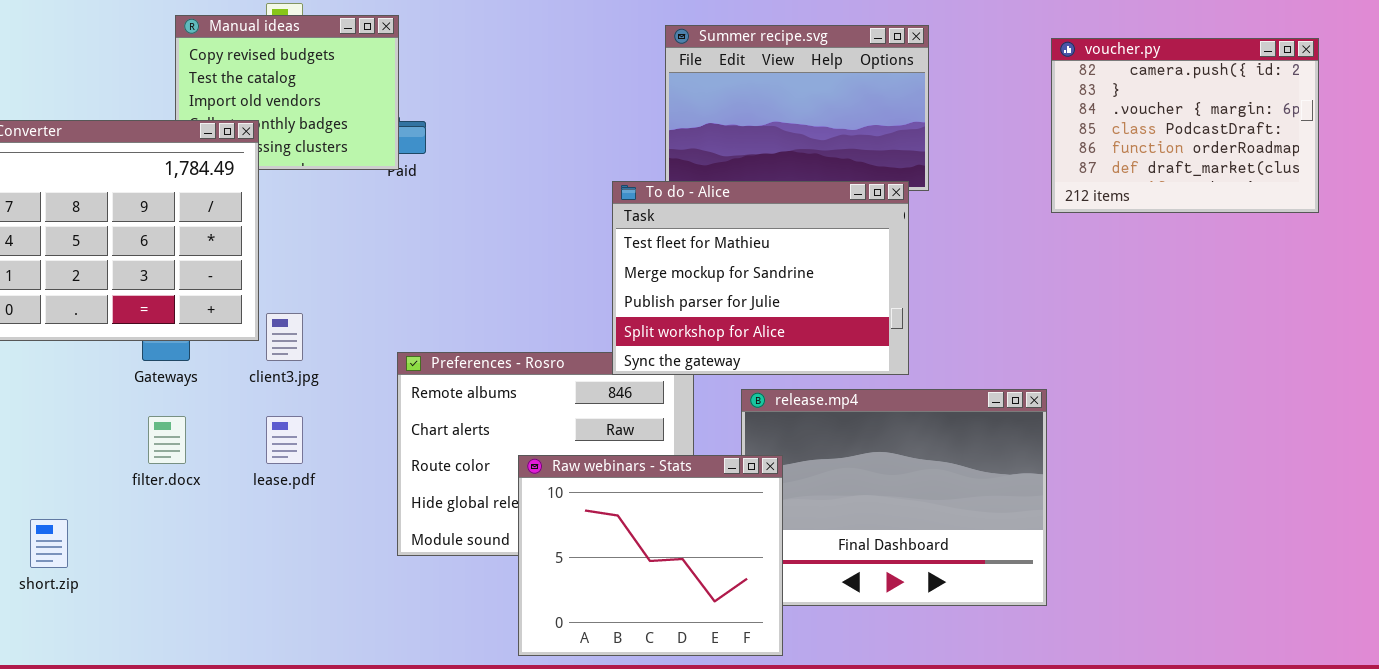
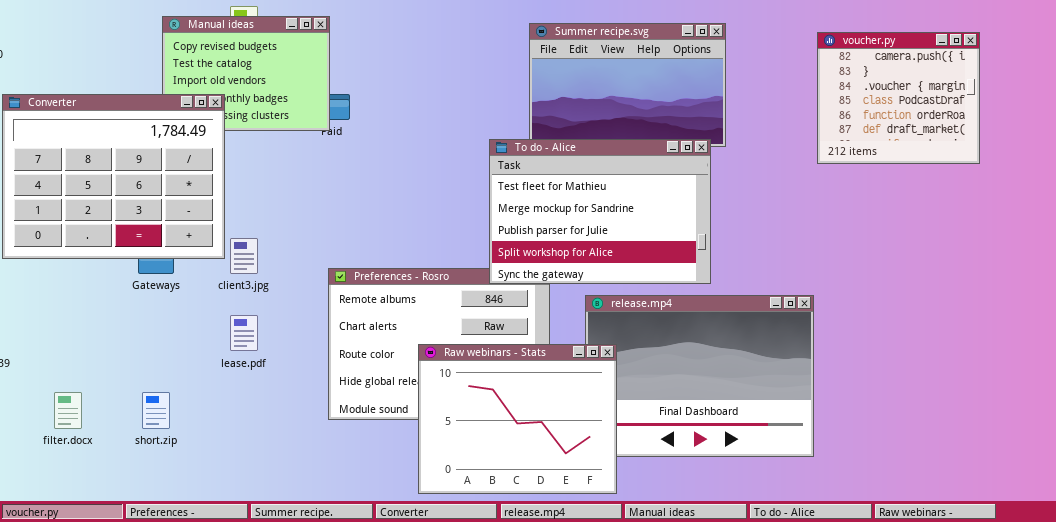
voucher.py: [1051,38,1319,213] -> [817,32,980,164], resized
filter.docx: [148,416,186,464] -> [54,392,82,429], moved
short.zip: [30,519,68,568] -> [142,392,170,429], moved

